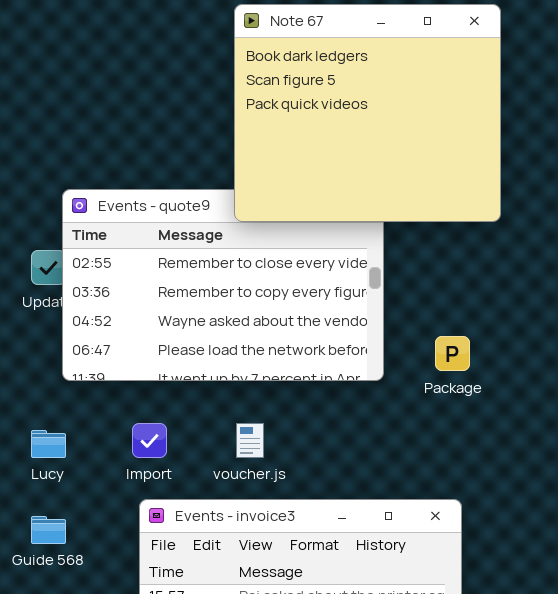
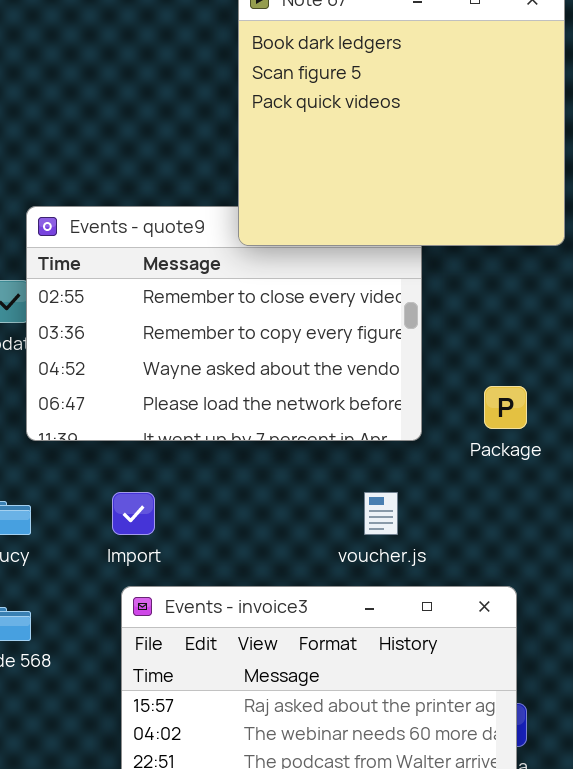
voucher.js: [236,423,264,458] -> [364,492,398,535], moved

